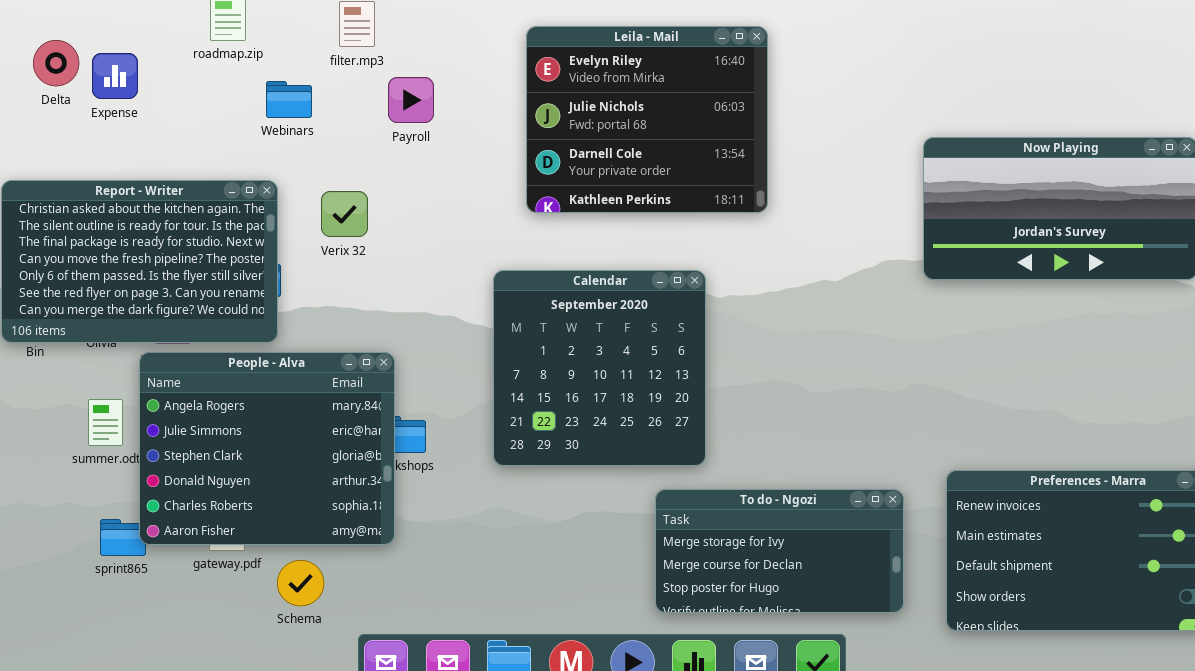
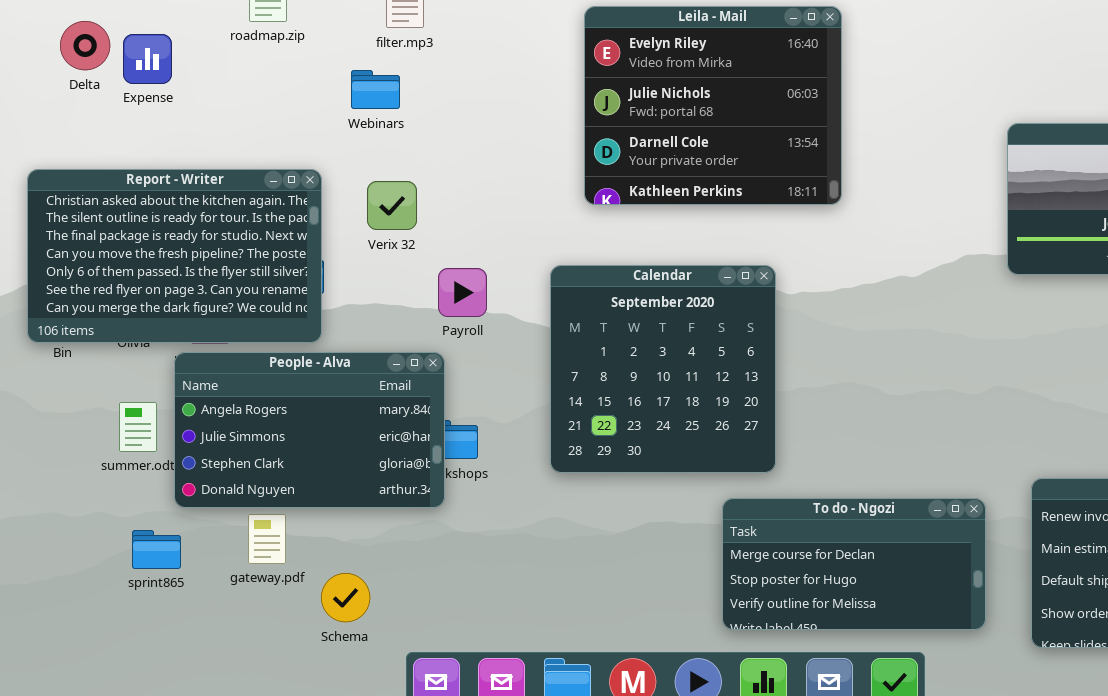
Payroll: [388,77,434,123] -> [438,268,487,317], moved
Webinars: [266,81,312,118] -> [351,70,400,109], moved
People - Alva: [139,352,395,545] -> [174,352,445,508], resized
To do - Ngozi: [655,489,904,613] -> [722,498,986,630], scrolled down 1 row

